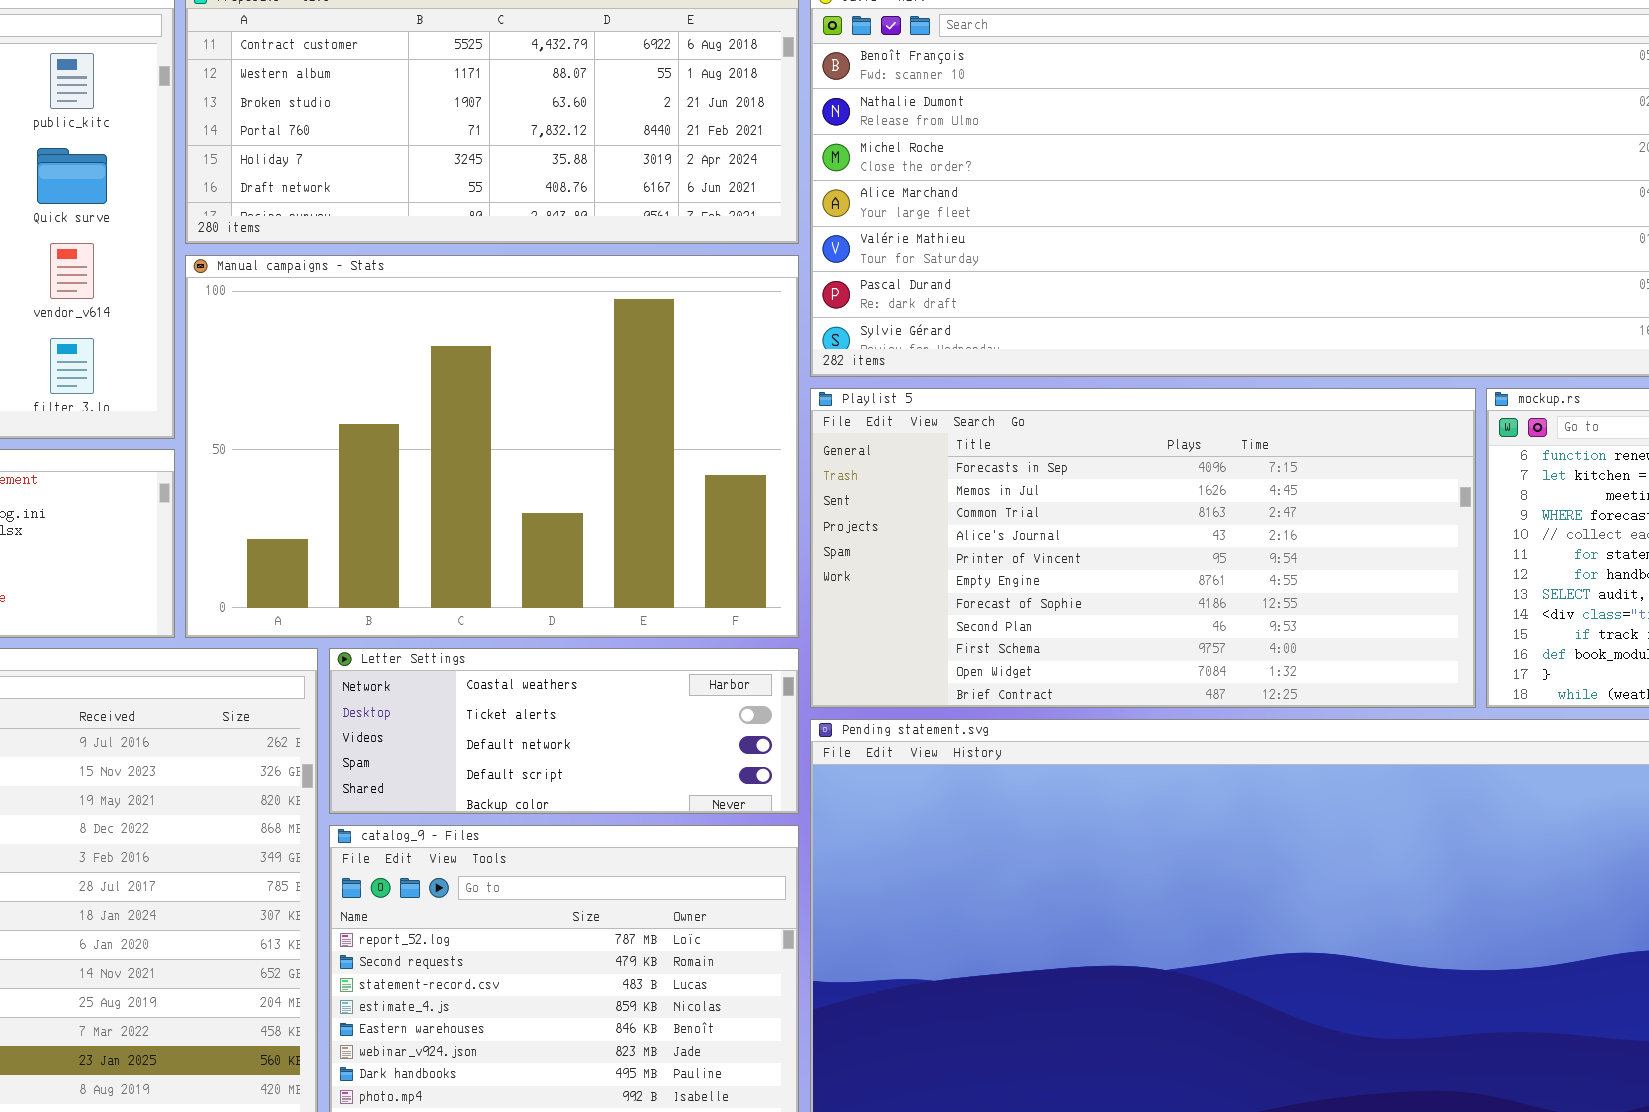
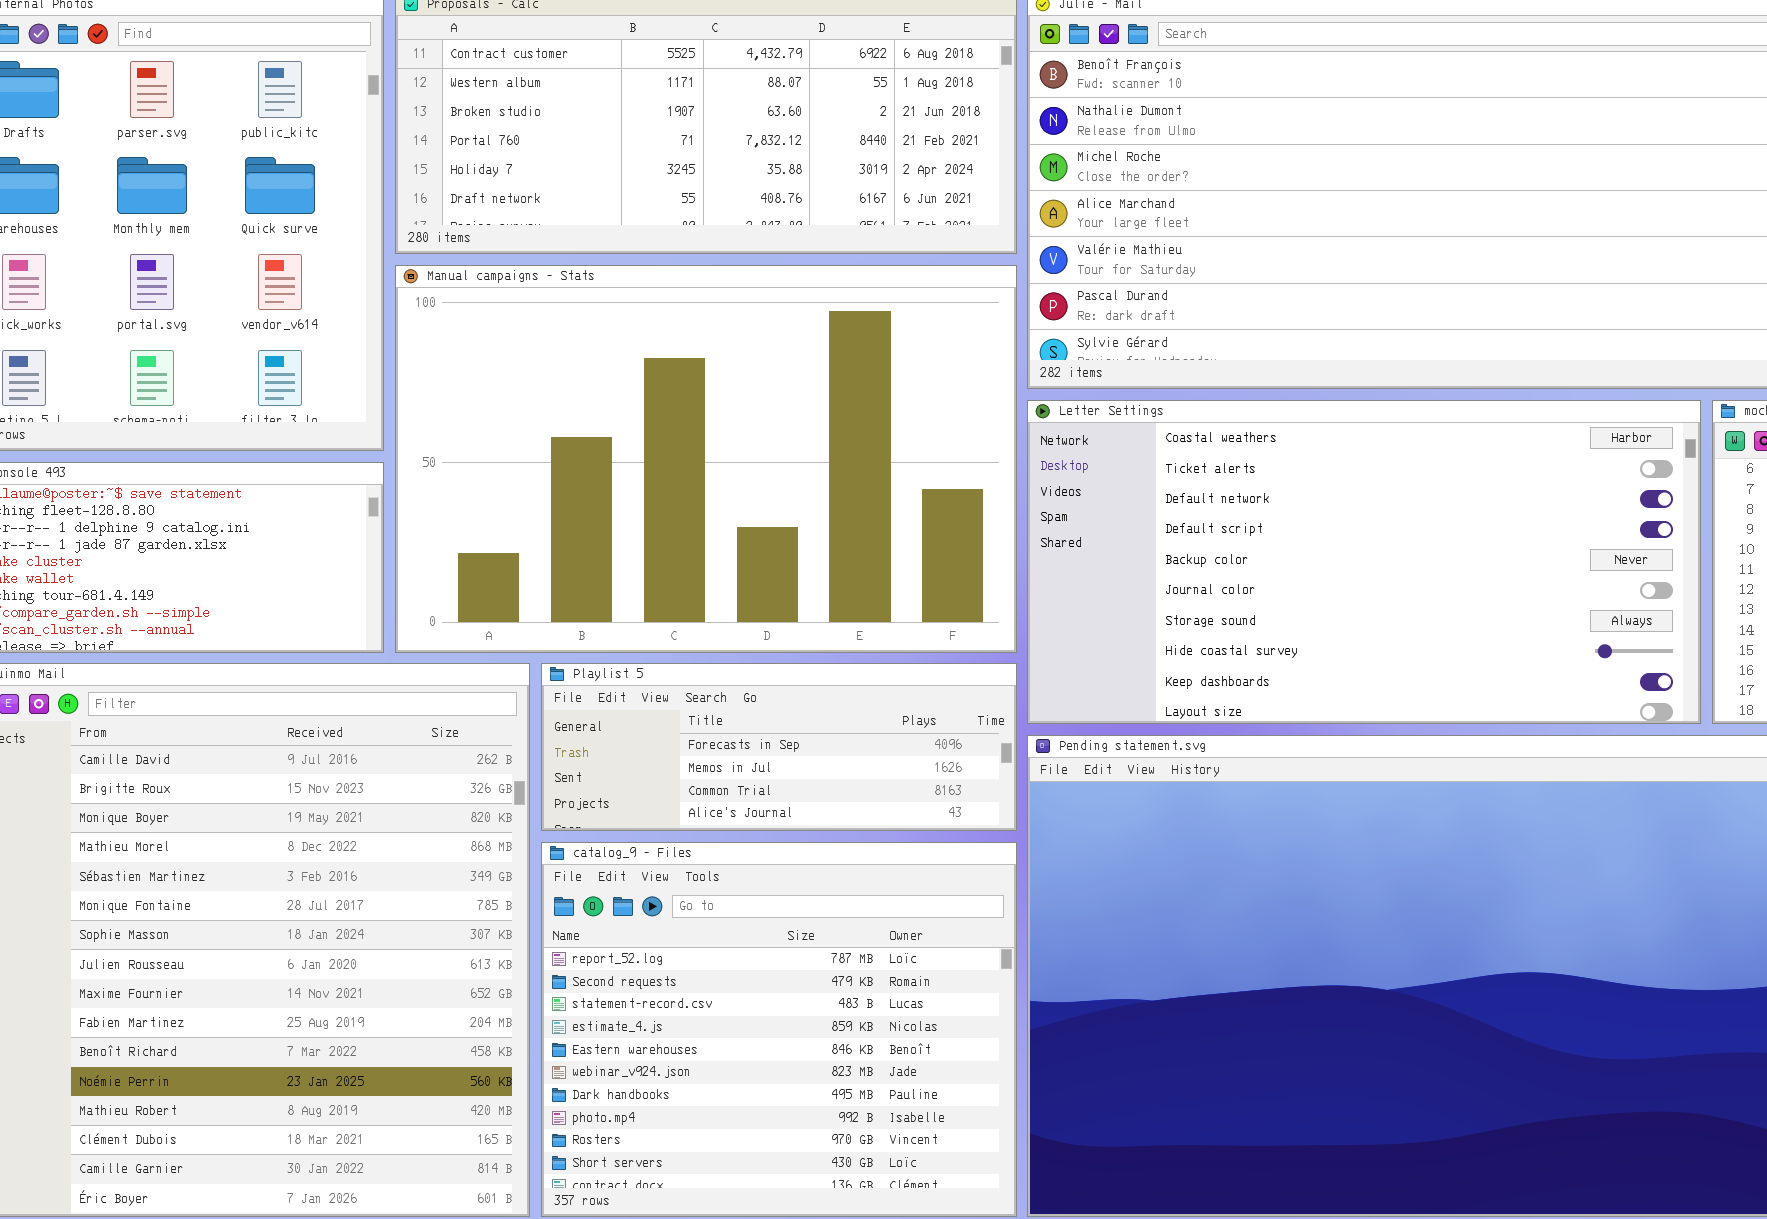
Playlist 5: [810,388,1476,708] -> [541,663,1017,831], moved, resized
Letter Settings: [329,648,799,814] -> [1027,400,1701,724], moved, resized

